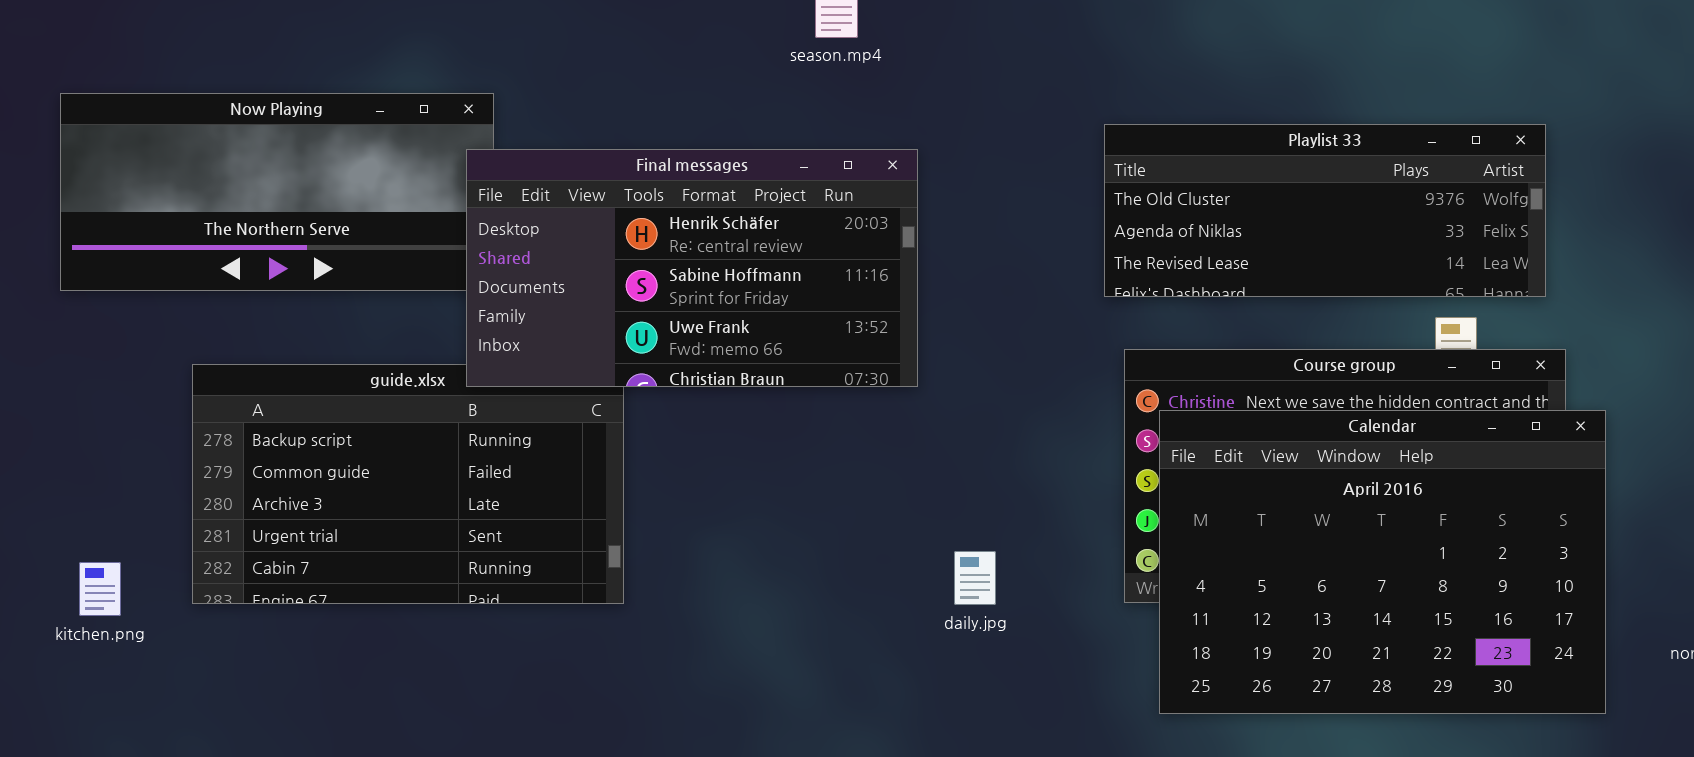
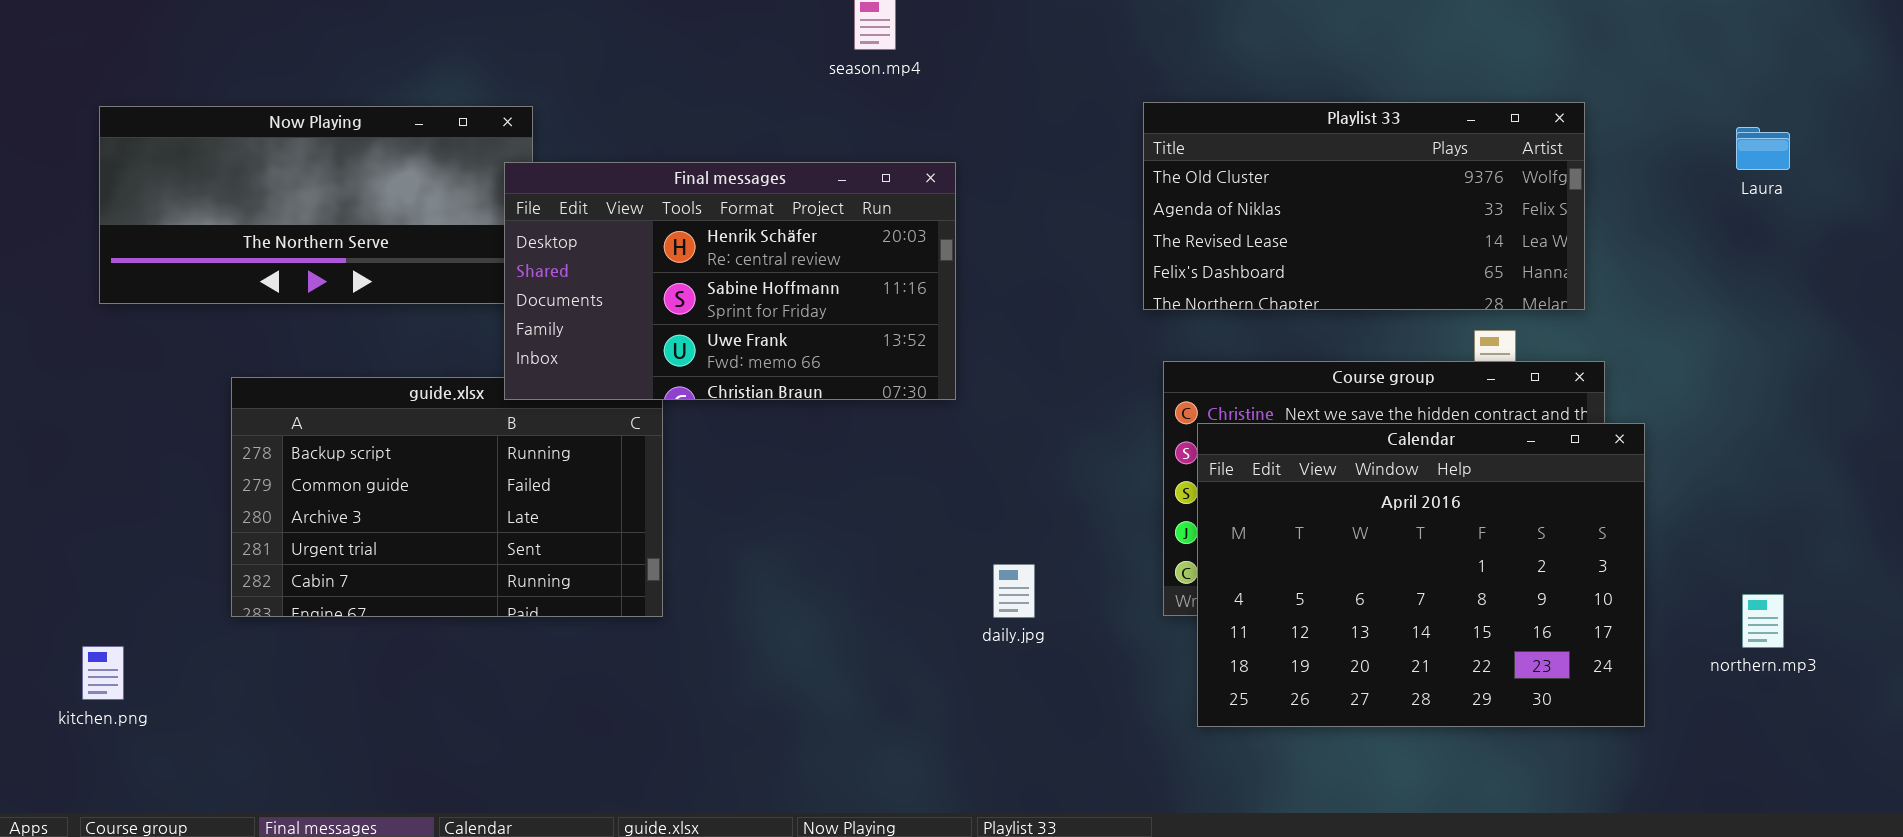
Playlist 33: [1104,124,1546,297] -> [1143,102,1585,310], resized
kitchen.png: [79,562,121,616] -> [82,646,124,700], moved

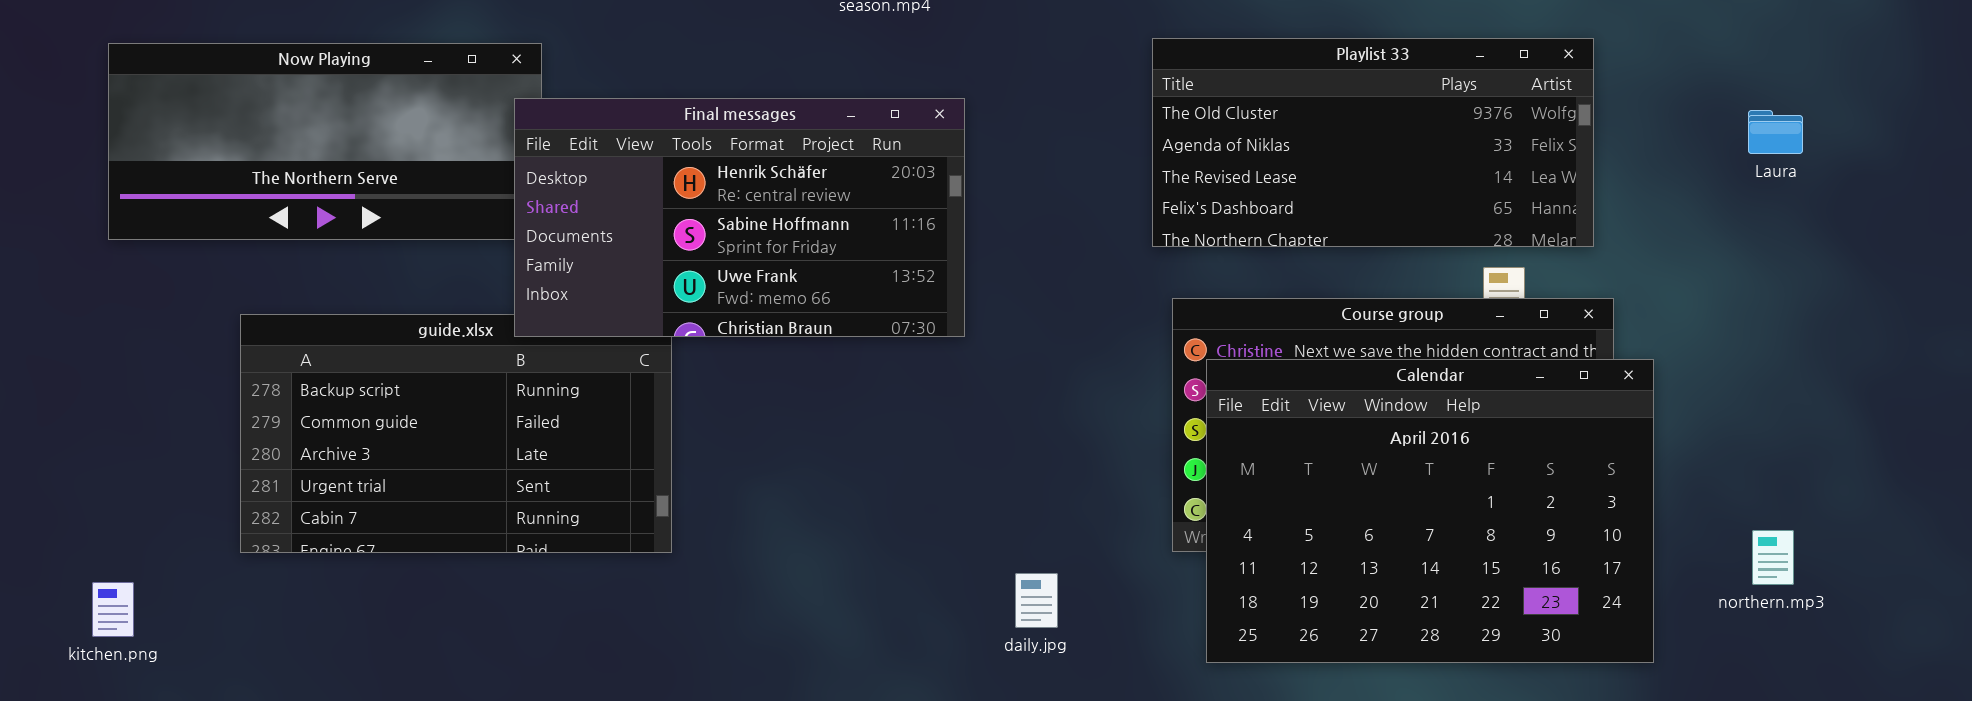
Laura: [1736,127,1790,170] -> [1748,110,1803,154], moved
daily.jpg: [993,564,1035,618] -> [1015,573,1058,628], moved

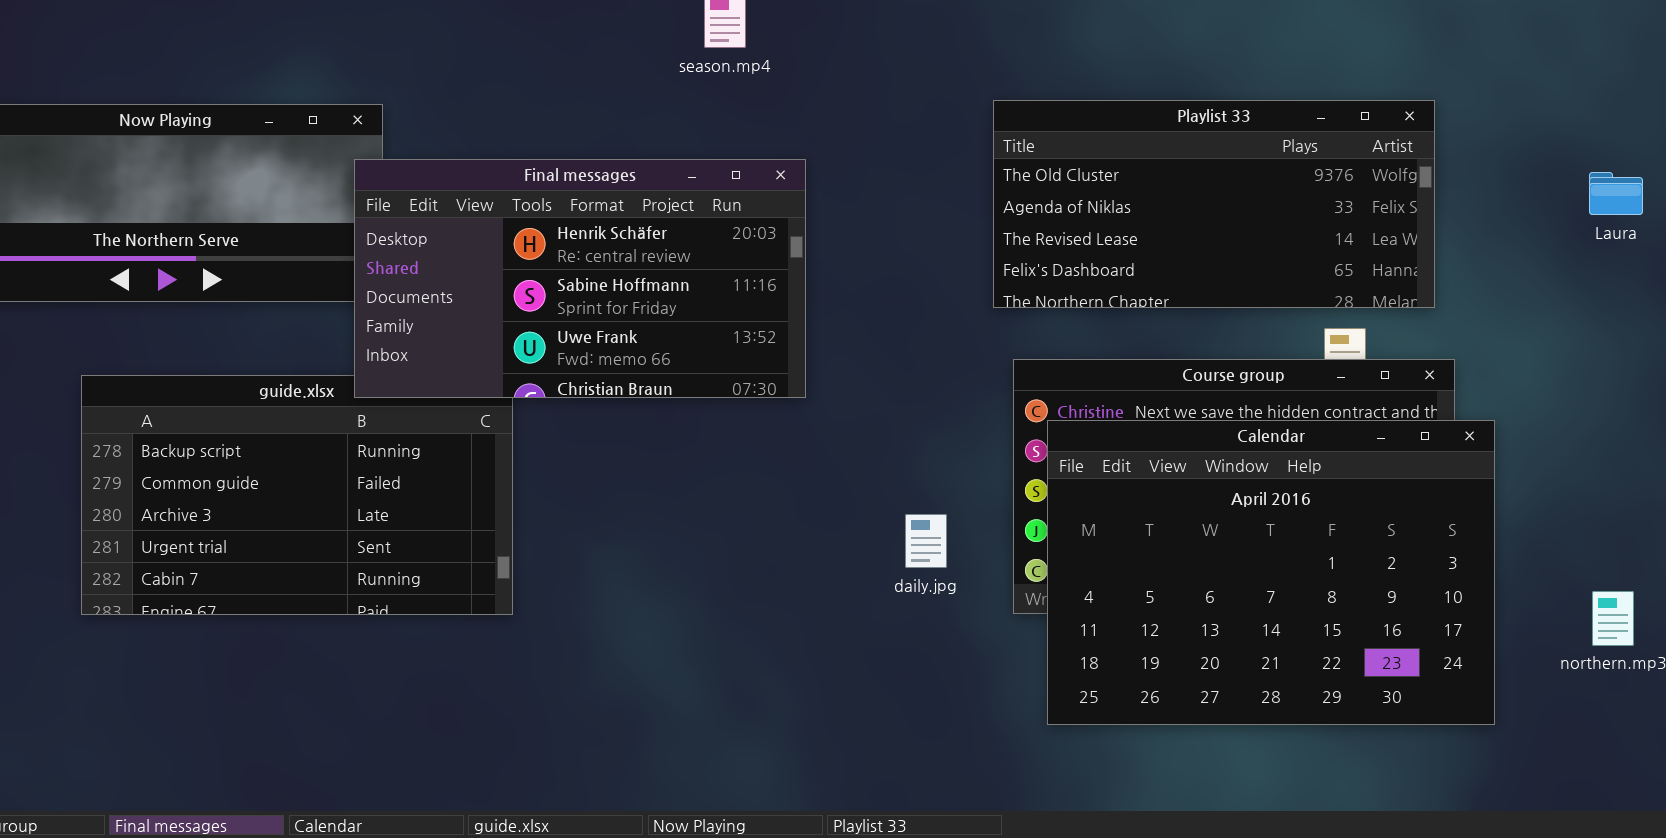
daily.jpg: [1015,573,1058,628] -> [905,514,947,568], moved

